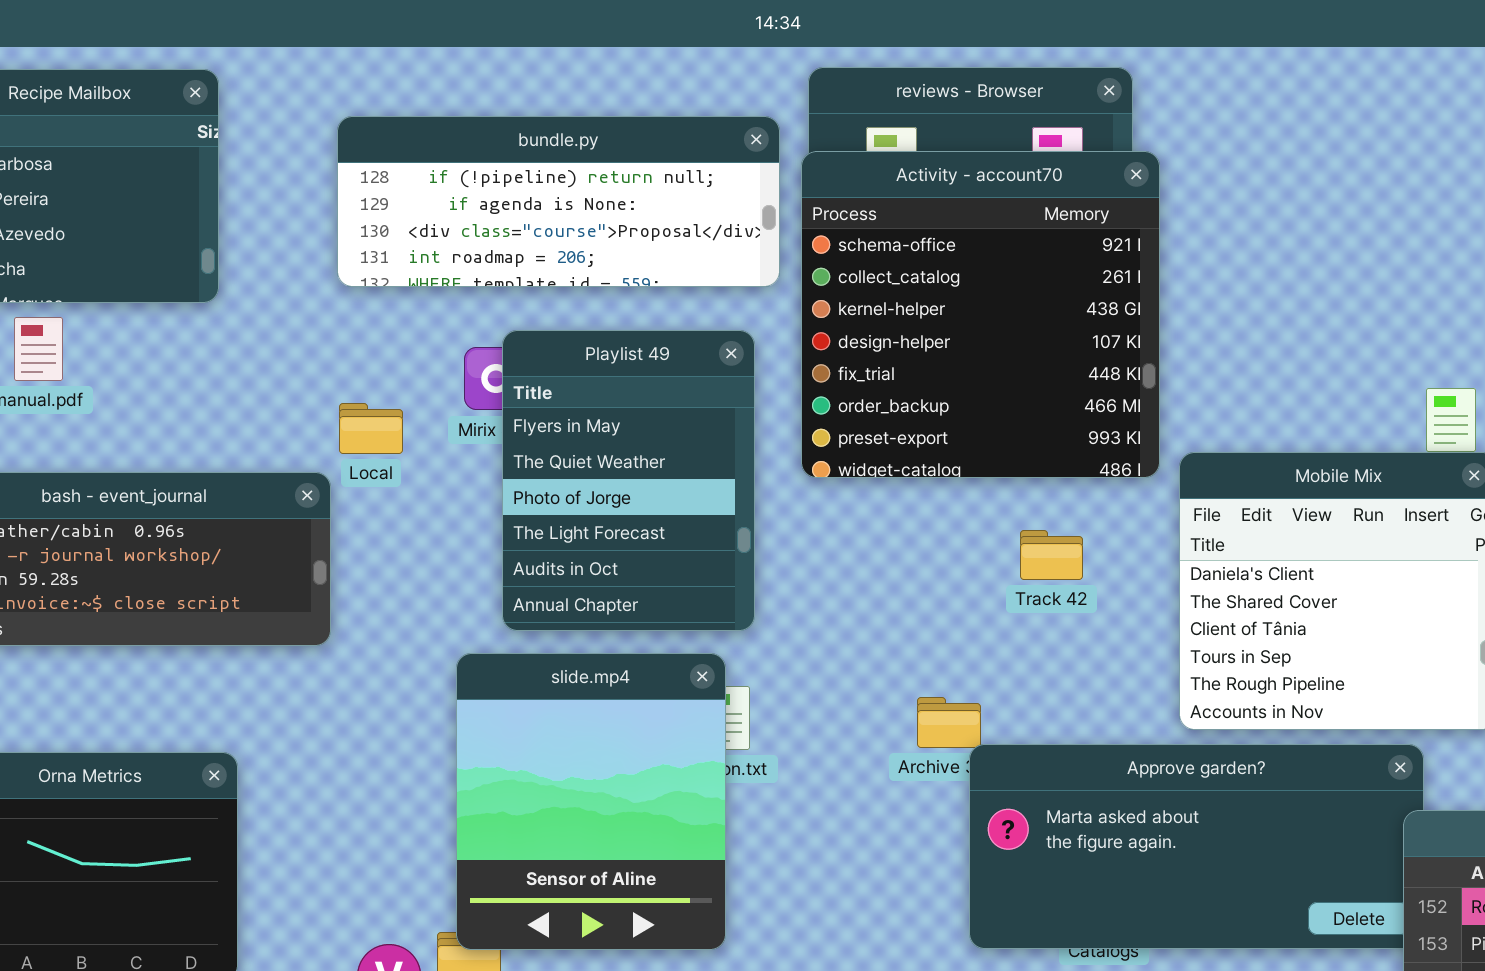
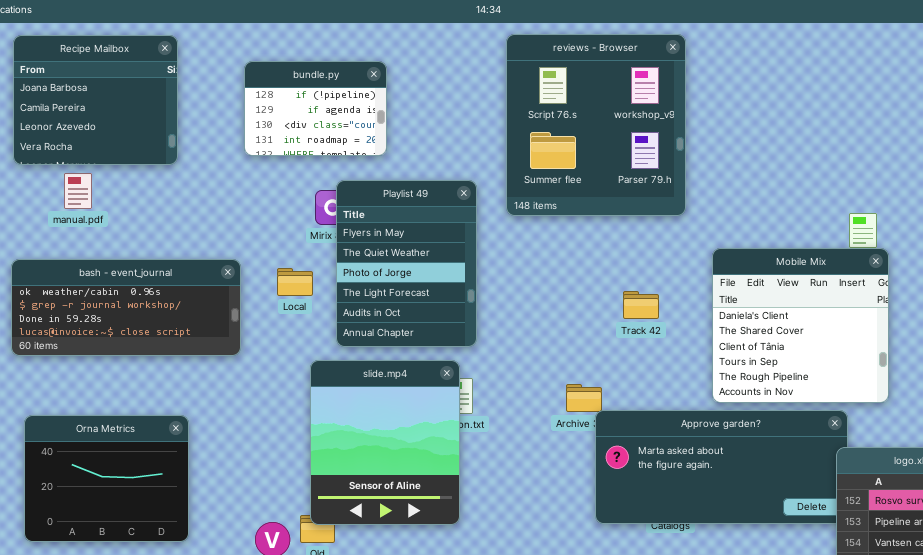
bundle.py: [337,116,780,287] -> [244,61,387,156], resized
Activity - account70: [801,151,1160,478] -> none, closed
Local: [339,403,403,454] -> [277,268,313,296], moved

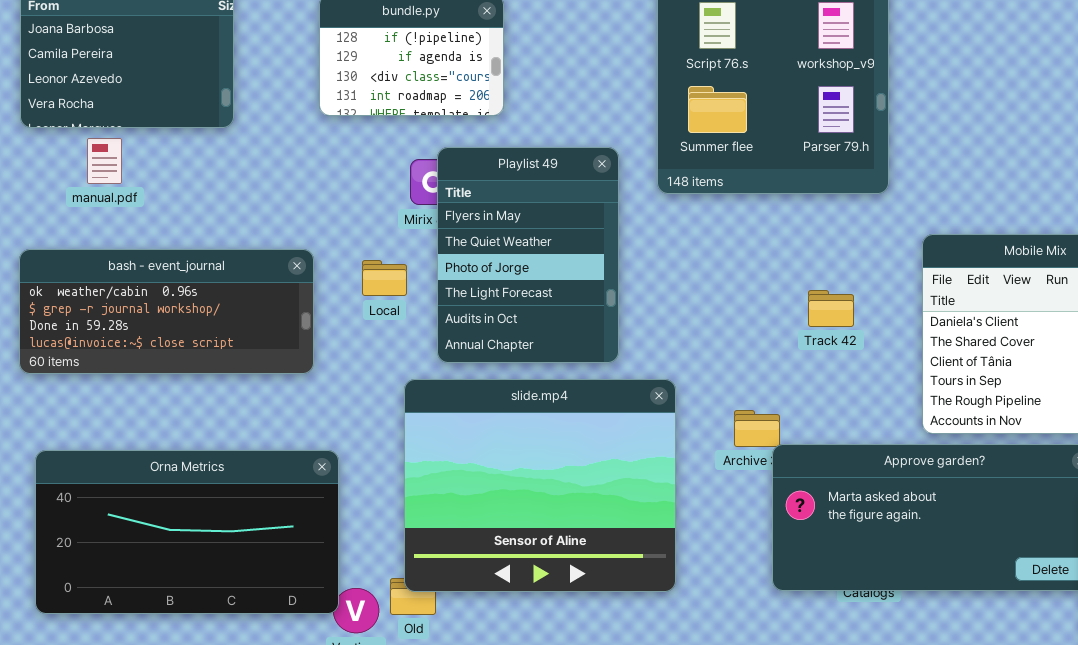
slide.mp4: [310,360,460,525] -> [404,379,676,592], resized
Orna Metrics: [24,415,189,542] -> [35,450,339,614], resized

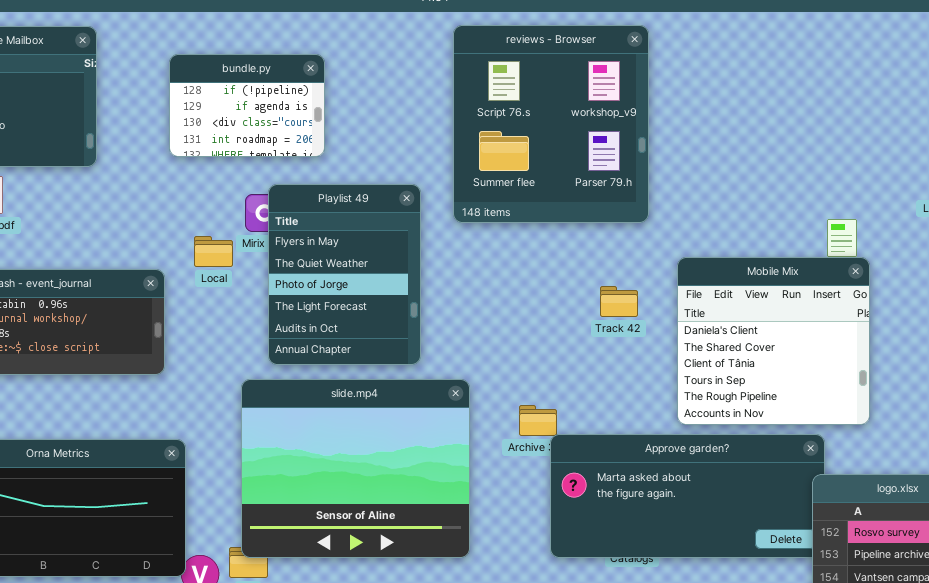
Local: [362,260,407,296] -> [194,236,233,267], moved
Track 42: [808,290,854,327] -> [600,286,638,317], moved

